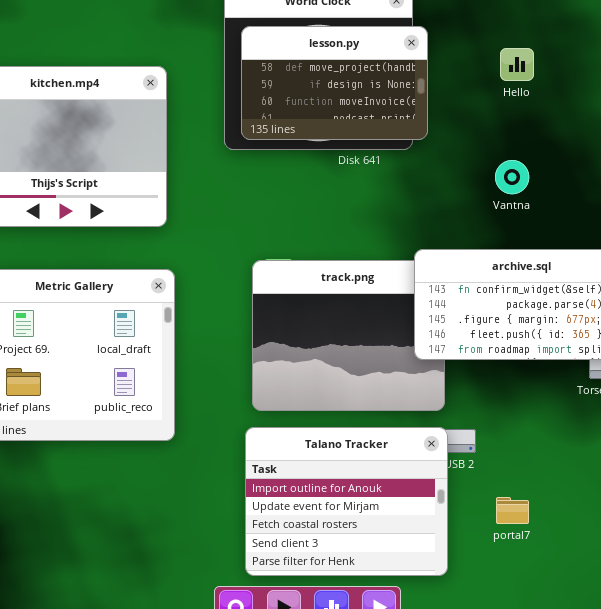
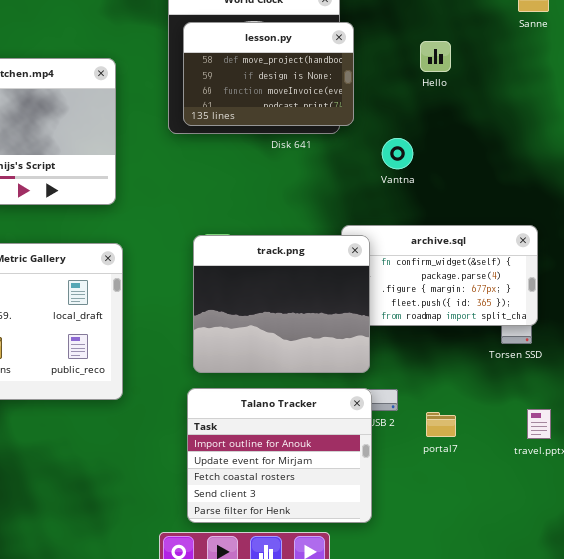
Vantna: [495,160,529,194] -> [382,138,413,169], moved
track.png: [252,260,445,411] -> [193,235,370,373], raised
portal7: [496,497,529,524] -> [426,412,456,437], moved

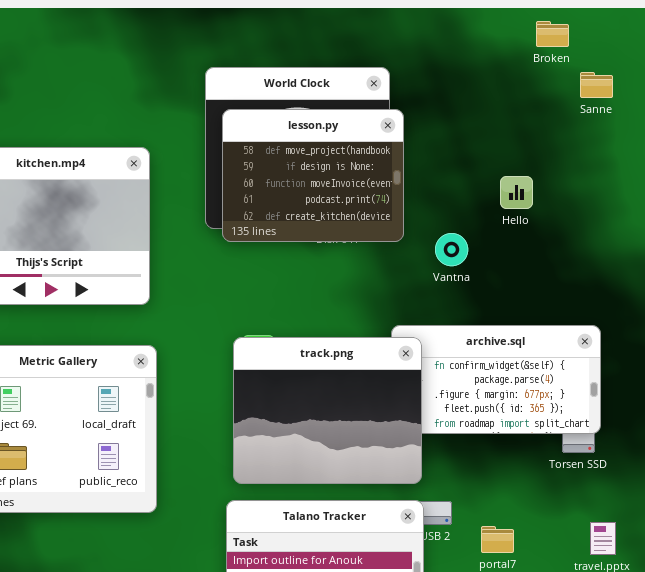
lesson.py: [183,22,354,126] -> [222,109,404,242], resized
Hello: [420,41,451,72] -> [500,176,533,209], moved

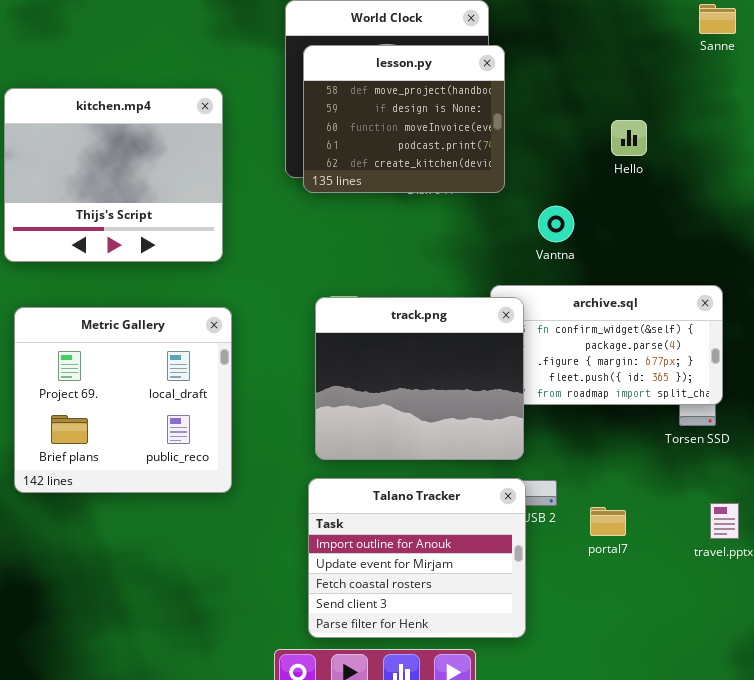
Vantna: [435,233,468,266] -> [538,206,574,242], moved

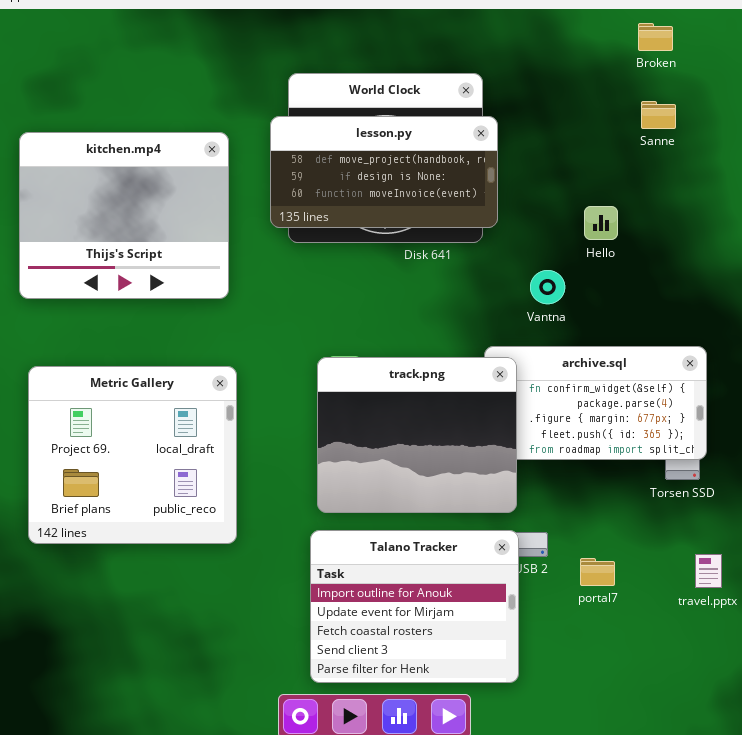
Sanne: [699,4,736,34] -> [641,101,676,129], moved
lesson.py: [303,45,505,193] -> [270,116,498,228], resized
kitchen.mp4: [4,88,223,262] -> [19,132,229,299], moved
Hello: [611,120,647,156] -> [584,206,618,240], moved

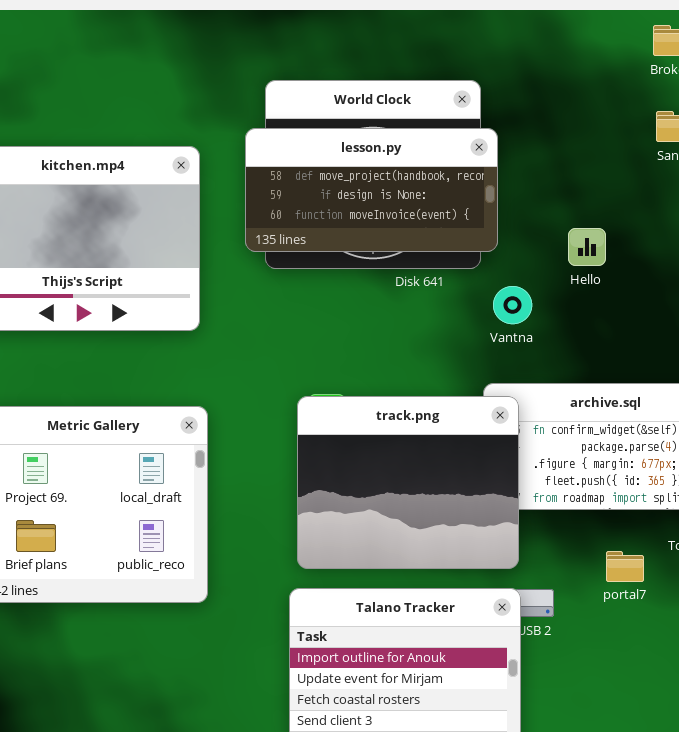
Hello: [584,206,618,240] -> [568,228,606,266], moved
Vantna: [530,270,565,304] -> [493,286,532,324], moved
portal7: [580,558,615,586] -> [606,551,644,582], moved

